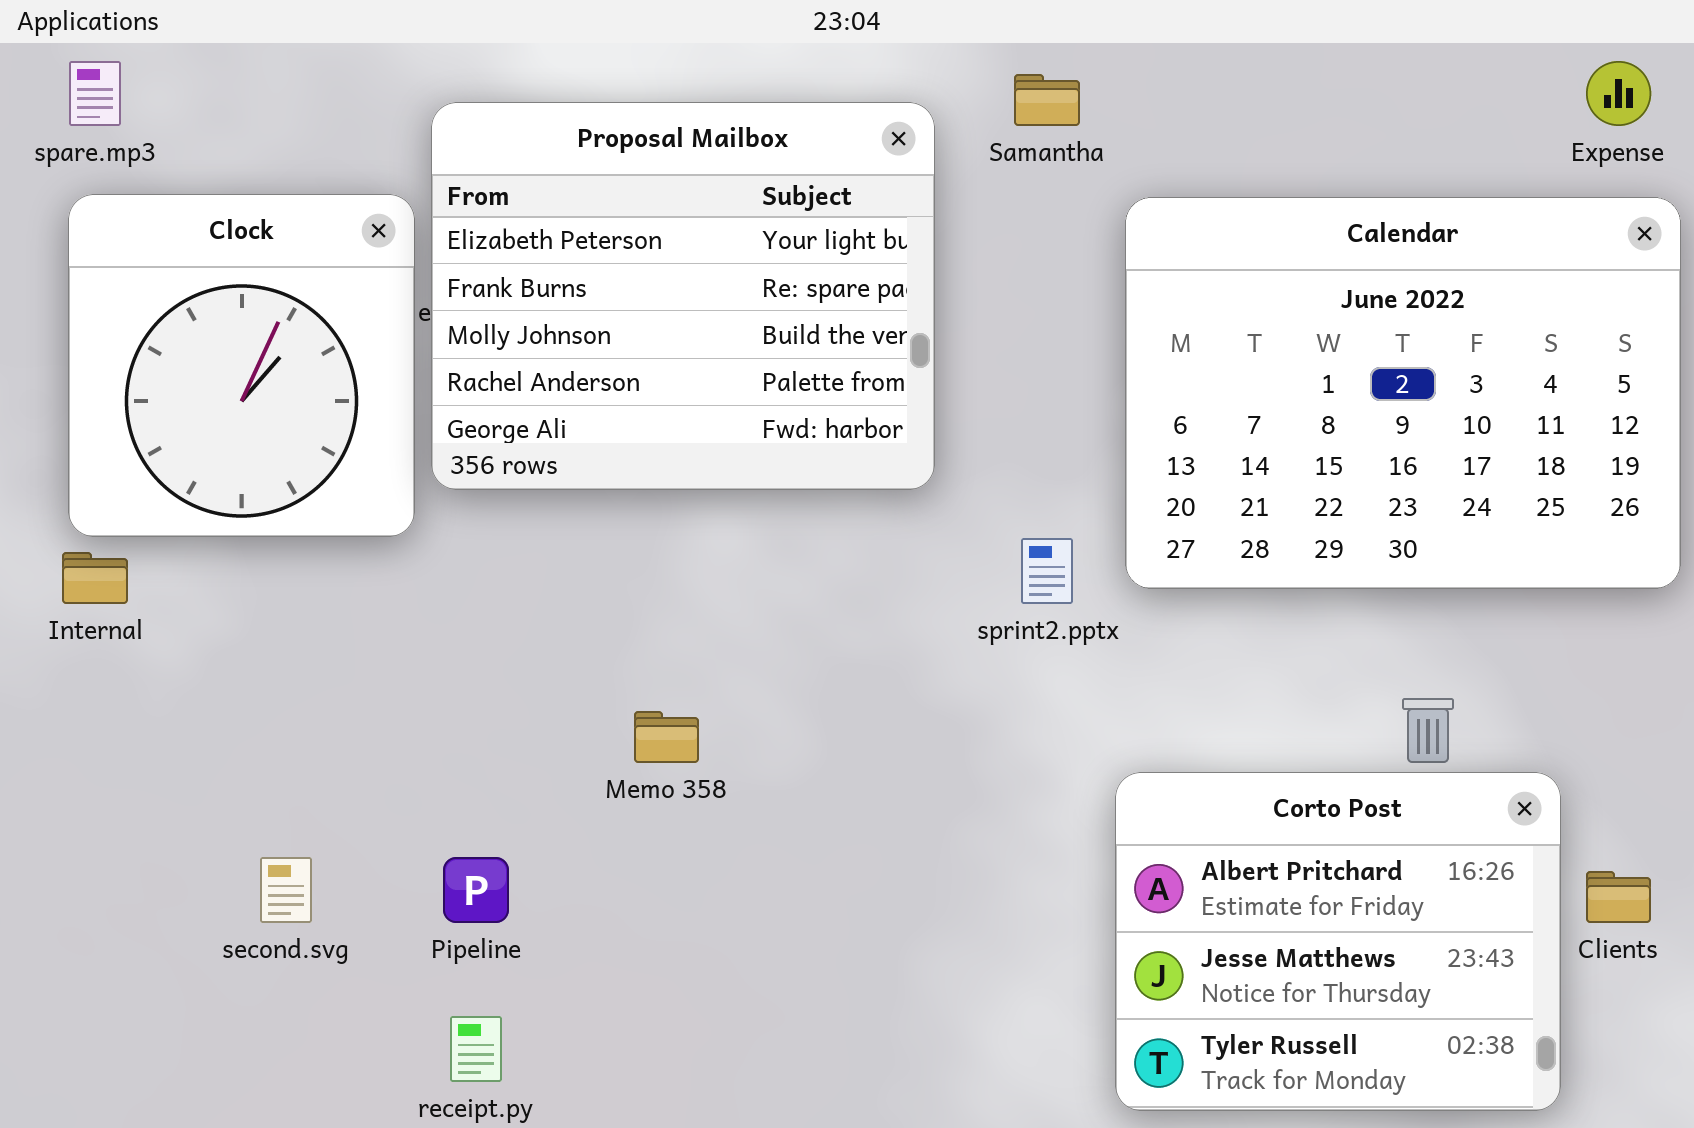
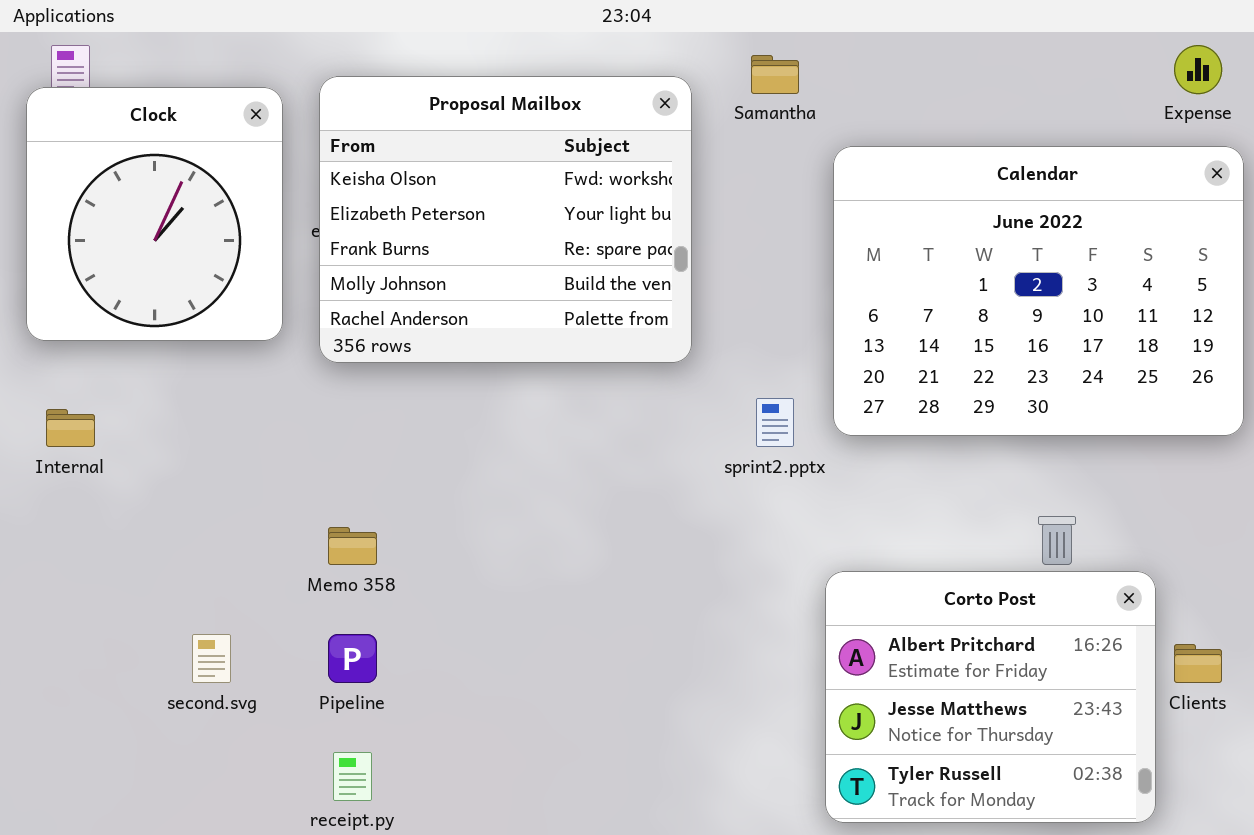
Proposal Mailbox: [431,102,935,490] -> [319,76,692,363], scrolled up 1 row
Clock: [68,194,415,537] -> [26,87,283,341], moved
Memo 358: [634,711,699,763] -> [328,527,377,565], moved

